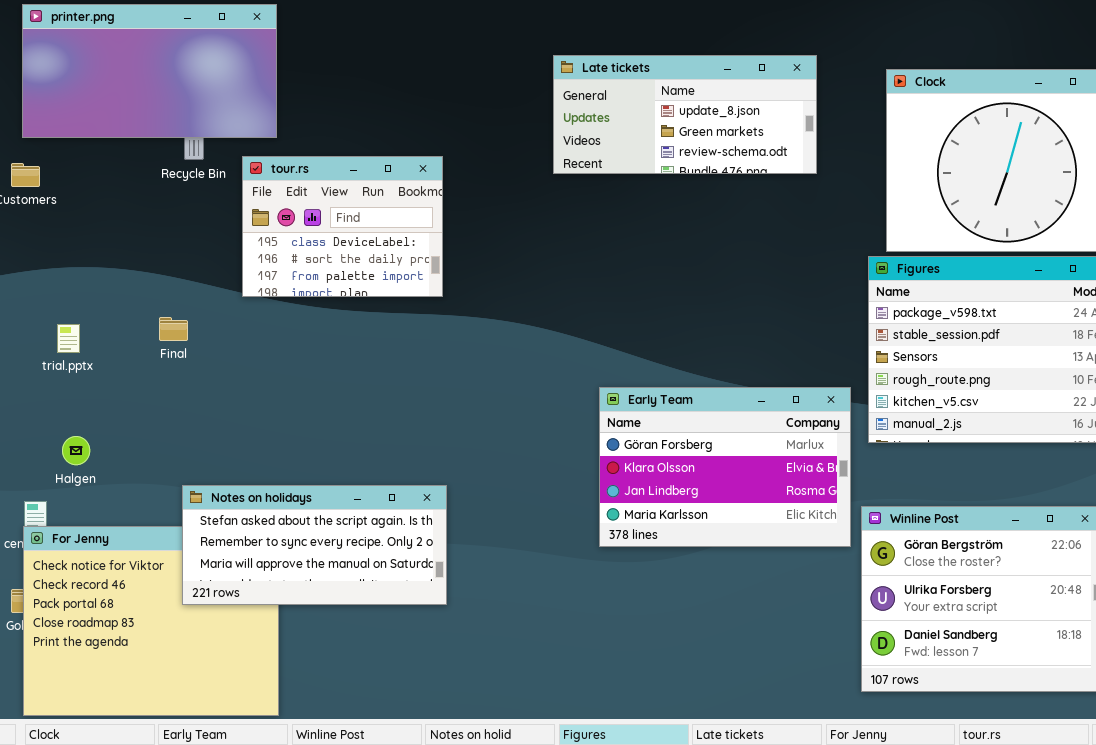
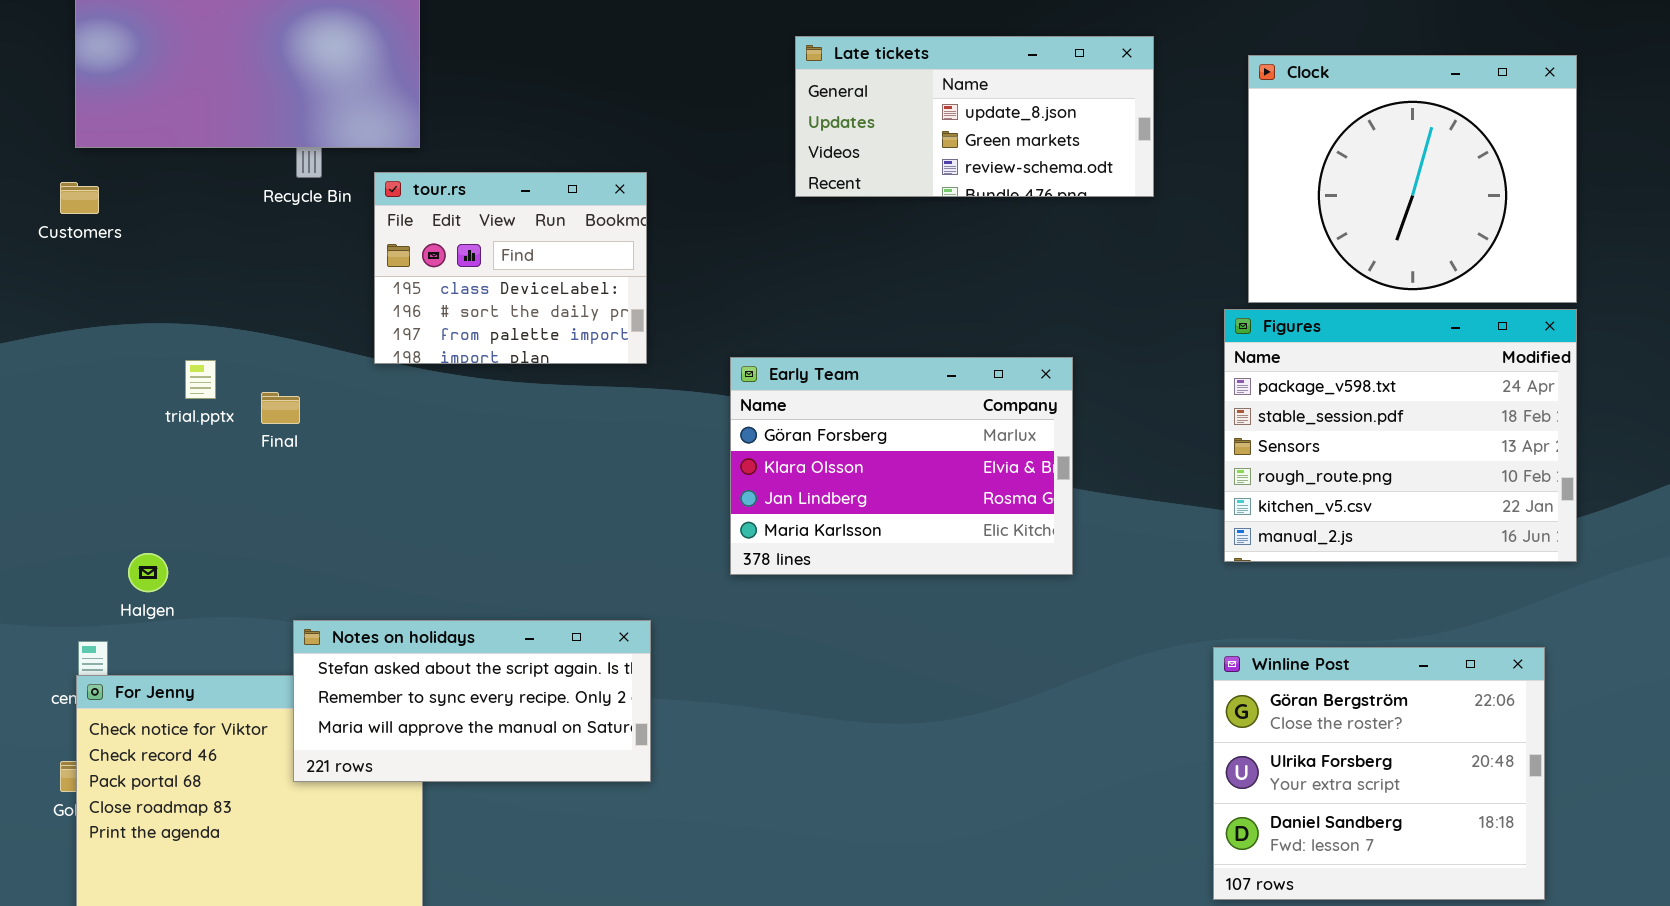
trial.pptx: [57,324,80,353] -> [185,360,216,399], moved
Early Team: [599,387,851,547] -> [730,357,1073,575], moved

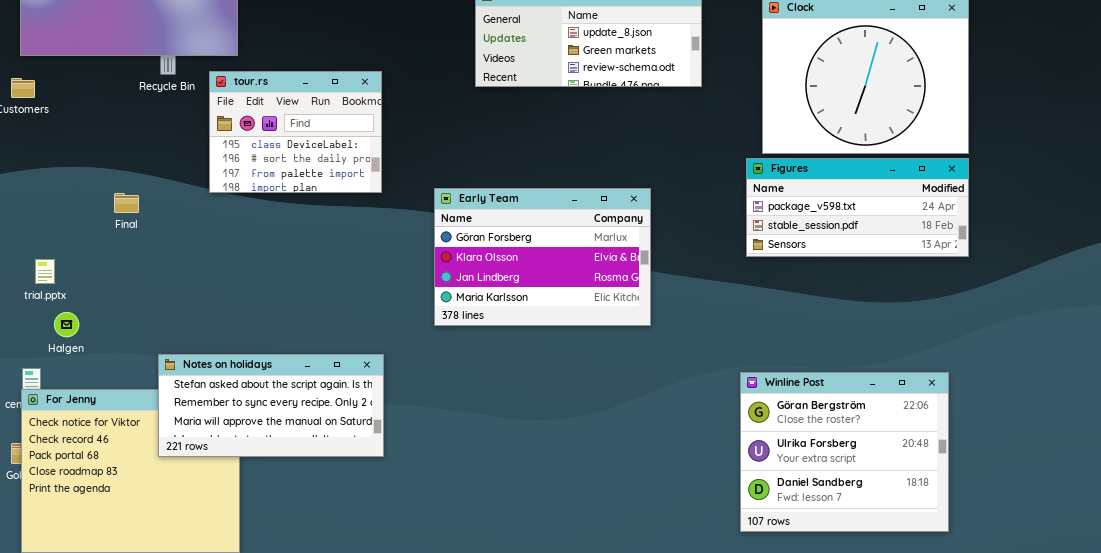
Figures: [1224,309,1577,562] -> [746,158,969,257], resized
trial.pptx: [185,360,216,399] -> [35,259,55,284], moved
Final: [261,392,300,424] -> [114,193,139,213], moved

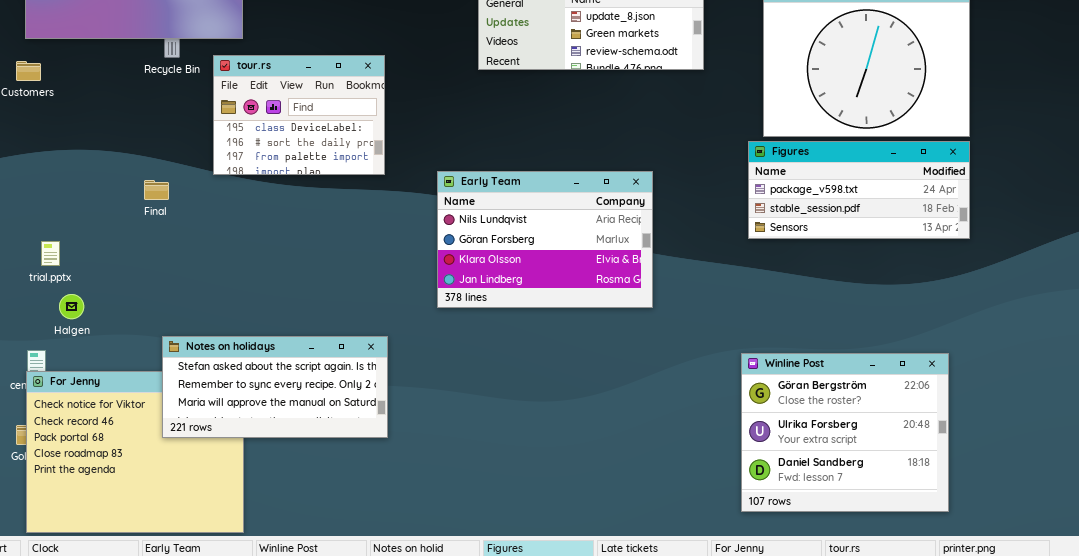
Early Team: [434,188,651,326] -> [437,171,653,308], scrolled up 1 row
Final: [114,193,139,213] -> [144,180,169,200], moved

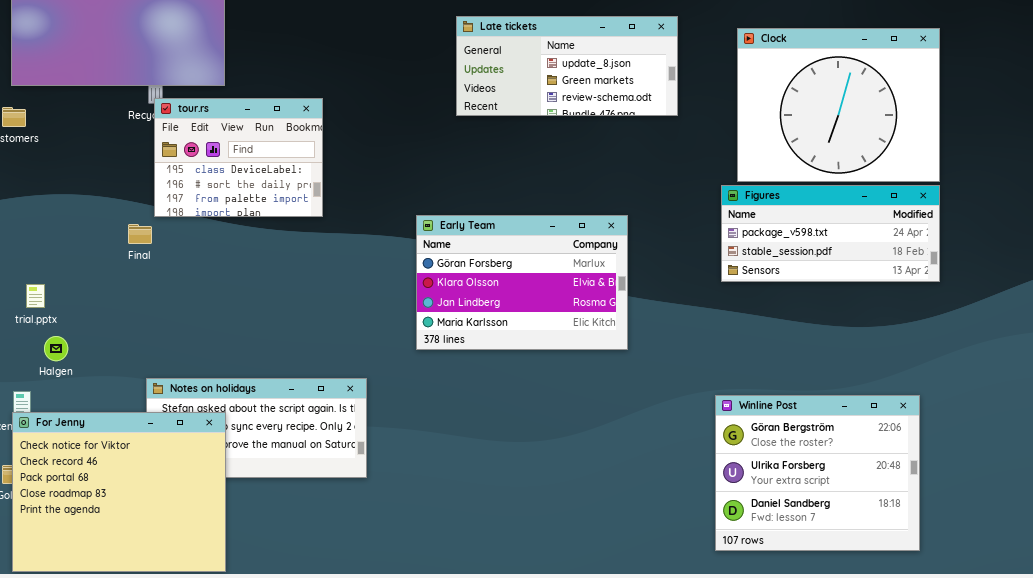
tour.rs: [213,55,385,175] -> [154,98,323,217], moved
Early Team: [437,171,653,308] -> [416,215,628,350], scrolled down 1 row
For Jenny: [26,371,244,533] -> [12,412,226,572], raised

